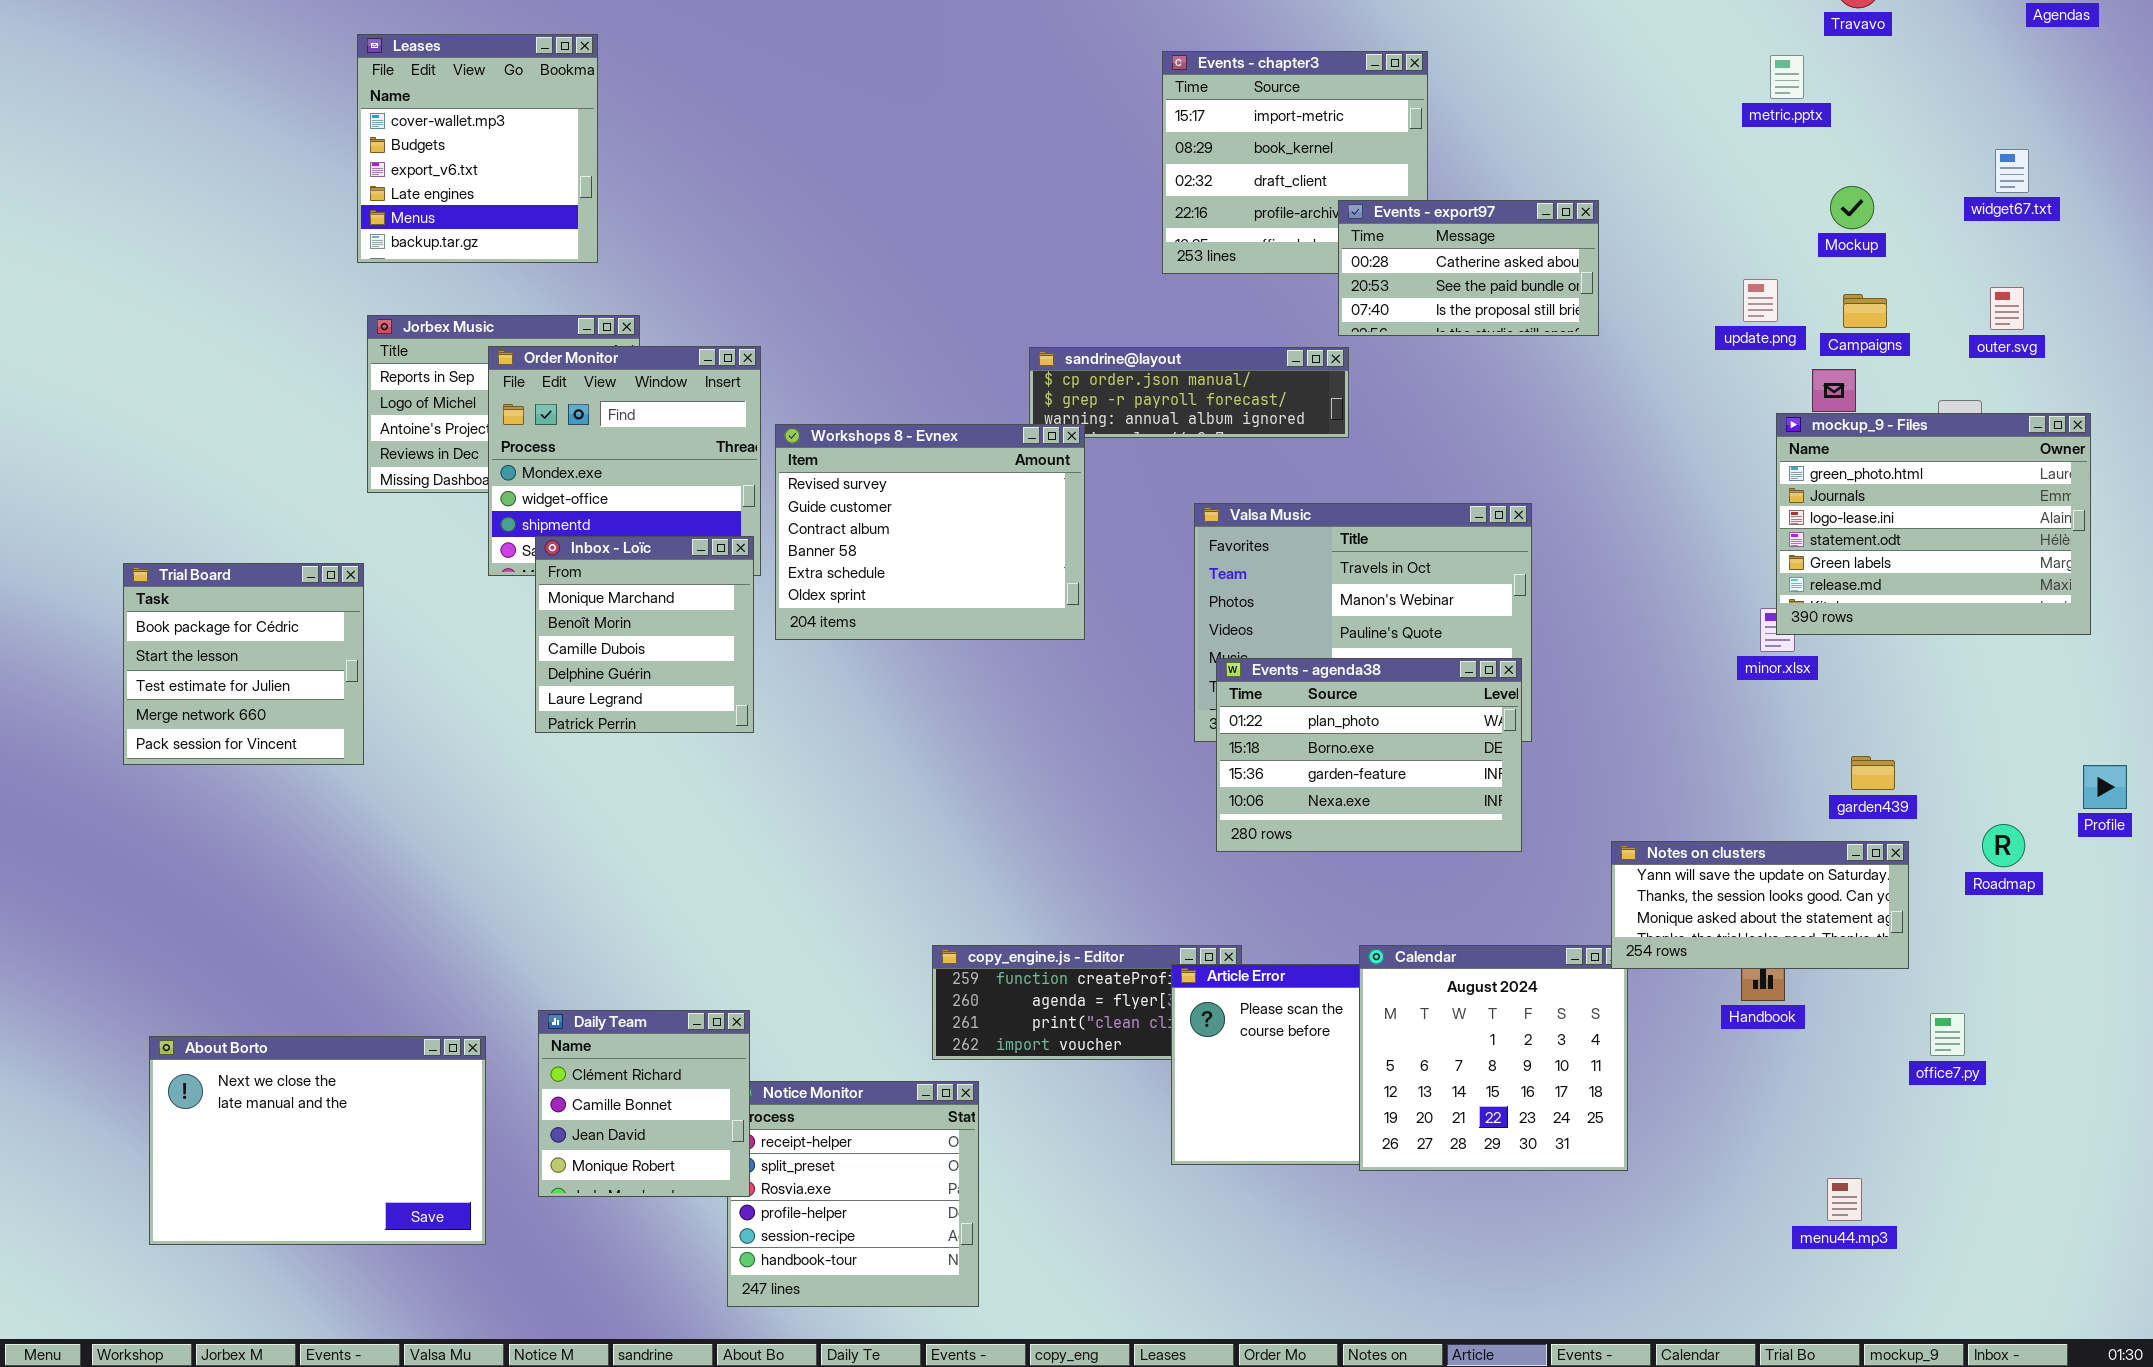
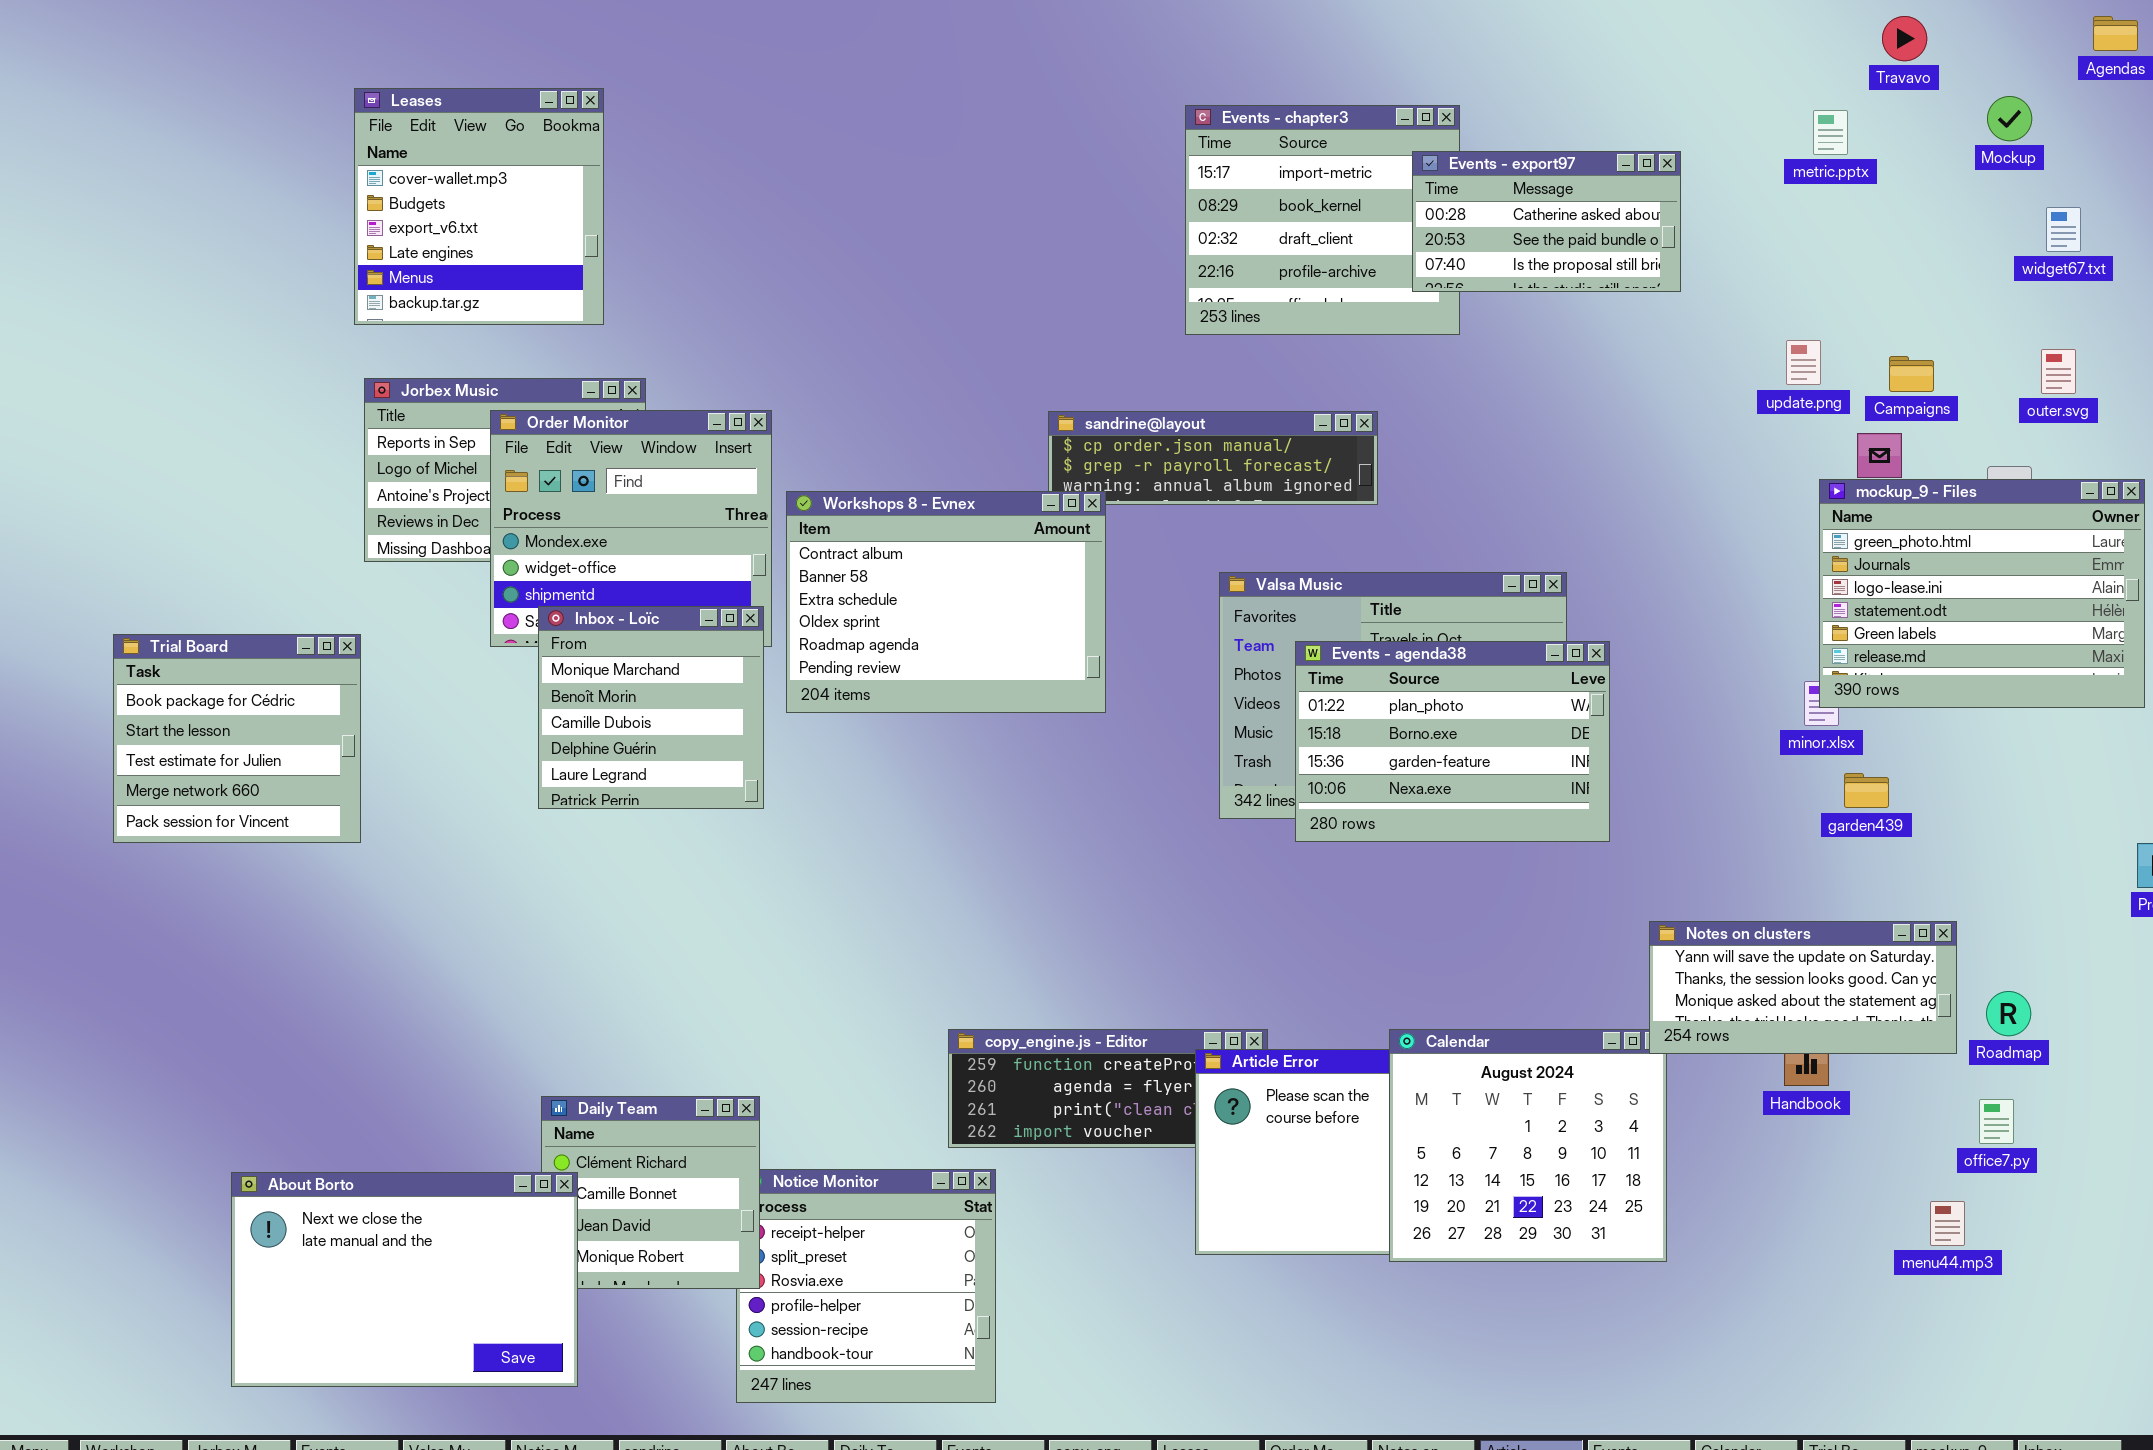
Mockup: [1830,186,1874,229] -> [1987,96,2032,141], moved
Events - export97: [1338,200,1599,336] -> [1412,151,1681,292], moved
Workshops 8 - Evnex: [775,424,1085,640] -> [786,491,1106,713], scrolled down 2 rows
Events - agenda38: [1216,658,1522,852] -> [1295,641,1610,842], moved
garden439: [1851,756,1895,790] -> [1844,773,1889,808], moved
Roadmap: [1982,824,2025,867] -> [1986,991,2031,1036], moved
About Borto: [149,1036,486,1245] -> [231,1172,578,1387], moved
menu44.mp3: [1827,1178,1862,1221] -> [1930,1201,1965,1246], moved

